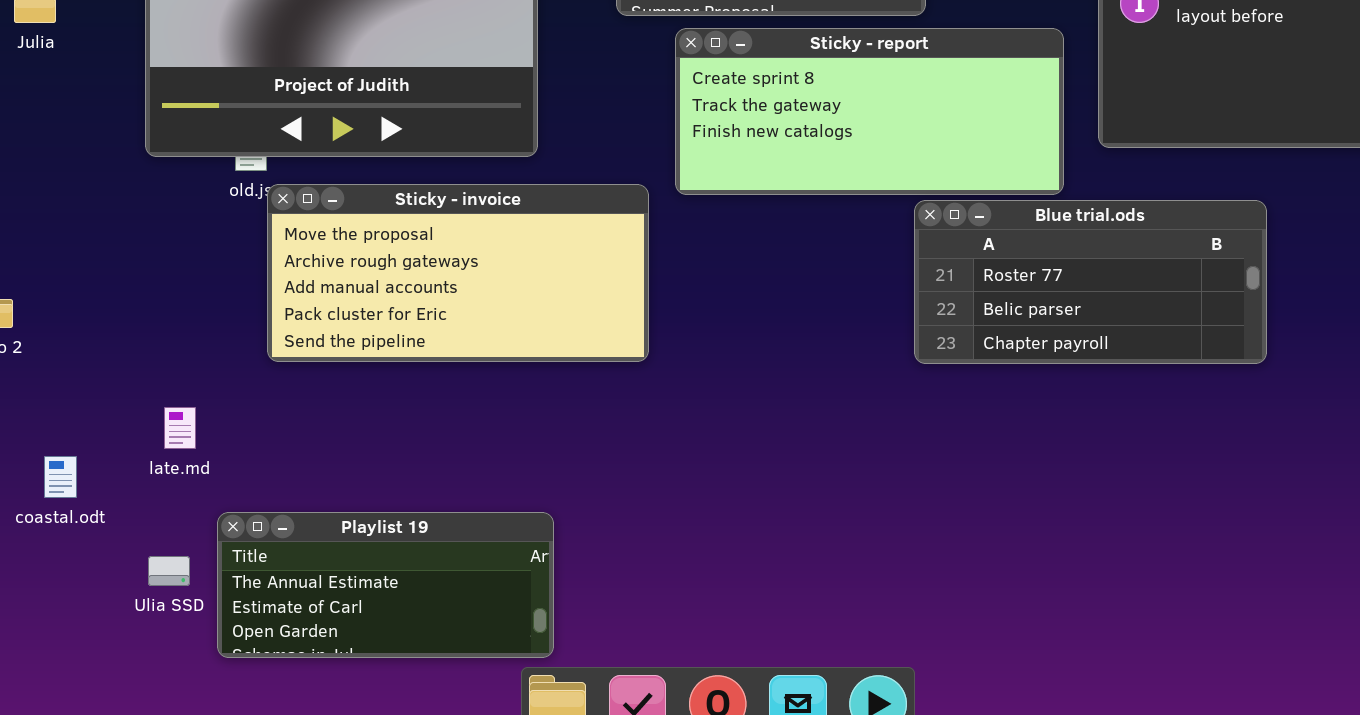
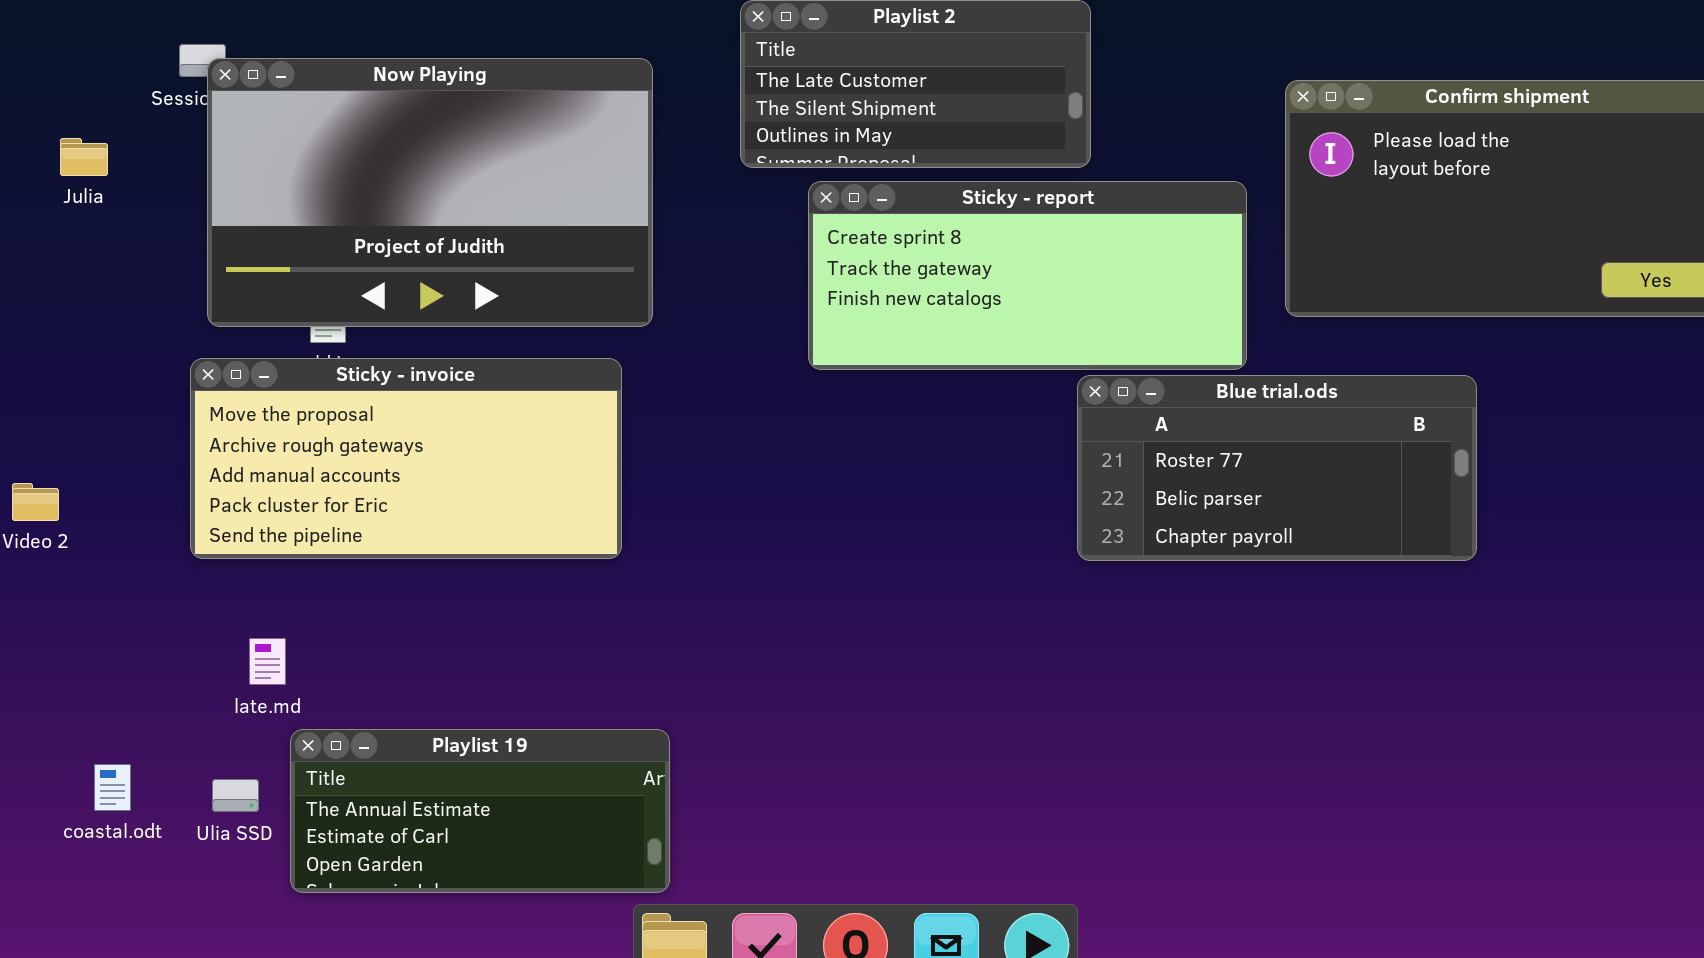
Sticky - invoice: [267,184,649,362] -> [190,358,622,559], moved
late.md: [164,407,196,449] -> [249,638,286,685], moved
coastal.odt: [44,456,77,498] -> [94,764,131,811], moved

